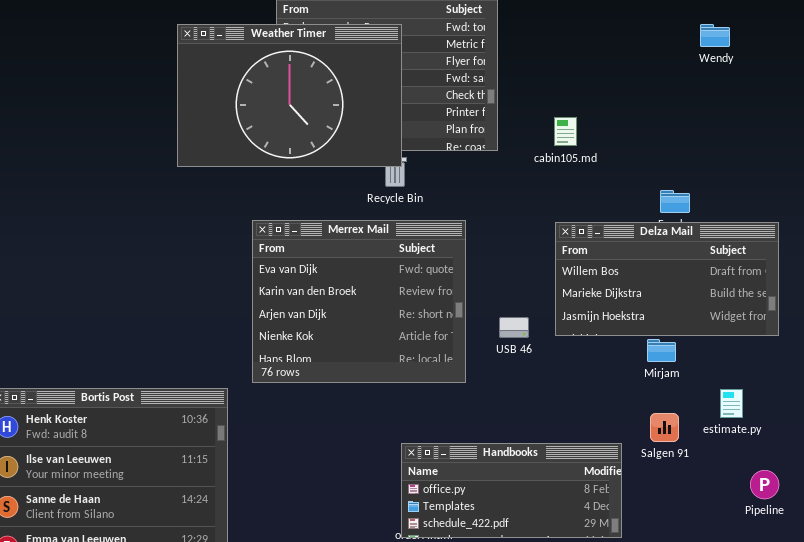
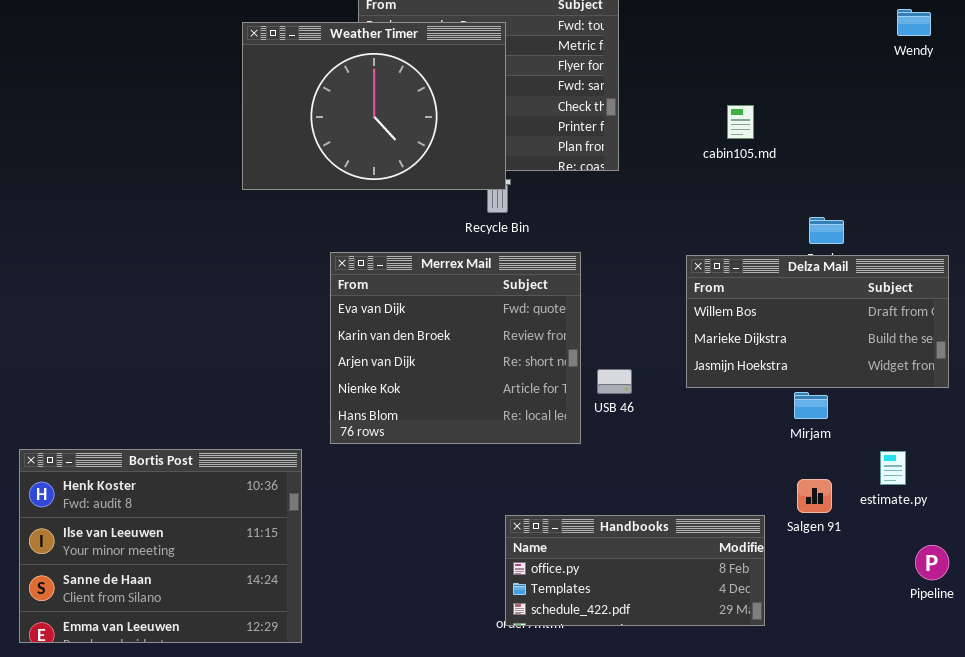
Wendy: [700,24,730,47] -> [897,9,931,36], moved
cabin105.md: [554,117,577,146] -> [727,105,754,139], moved
USB 46: [499,317,529,338] -> [597,369,632,394], moved

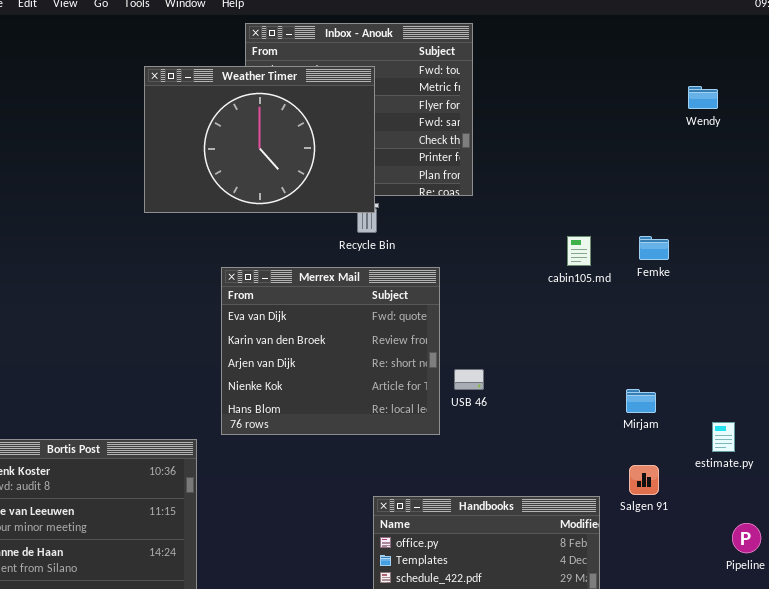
Wendy: [897,9,931,36] -> [688,86,718,109], moved
cabin105.md: [727,105,754,139] -> [567,236,591,266], moved
Delza Mail: [686,255,949,388] -> none, closed
estimate.py: [880,451,906,485] -> [712,422,735,452], moved

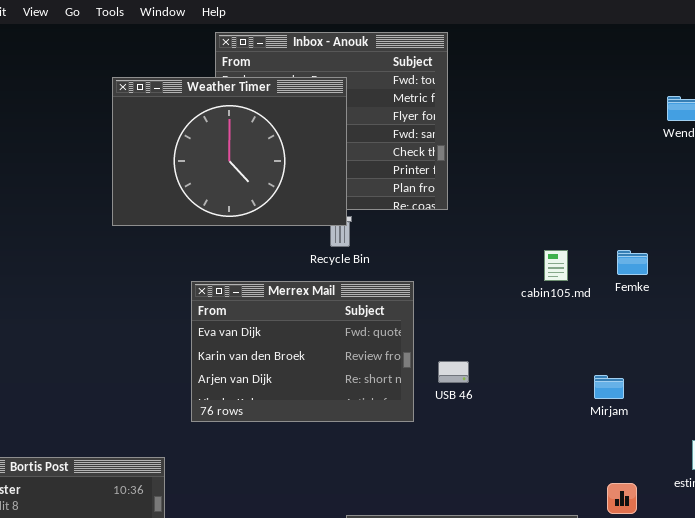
Merrex Mail: [221,267,440,435] -> [191,281,414,422], resized
USB 46: [454,369,484,390] -> [438,361,469,383], moved
Mirjam: [626,389,656,413] -> [594,375,624,399], moved

